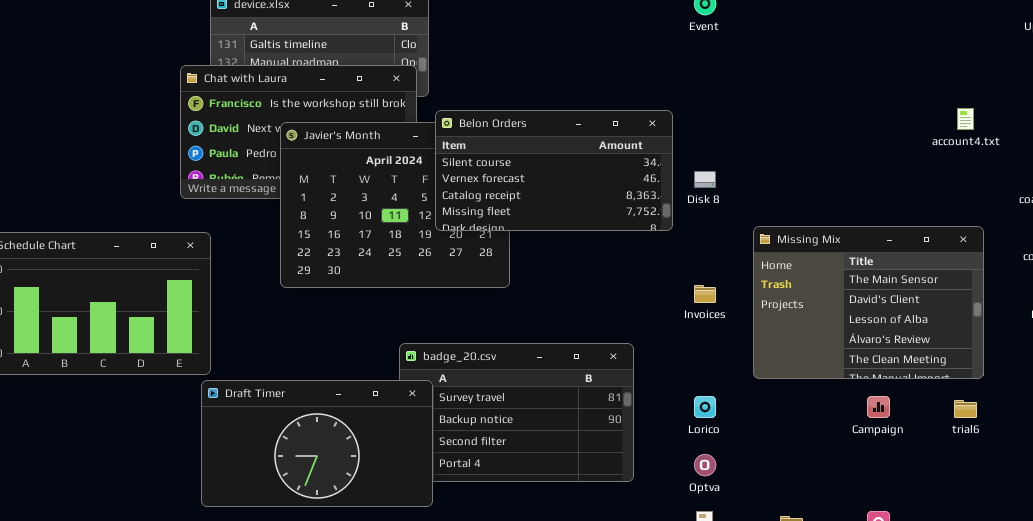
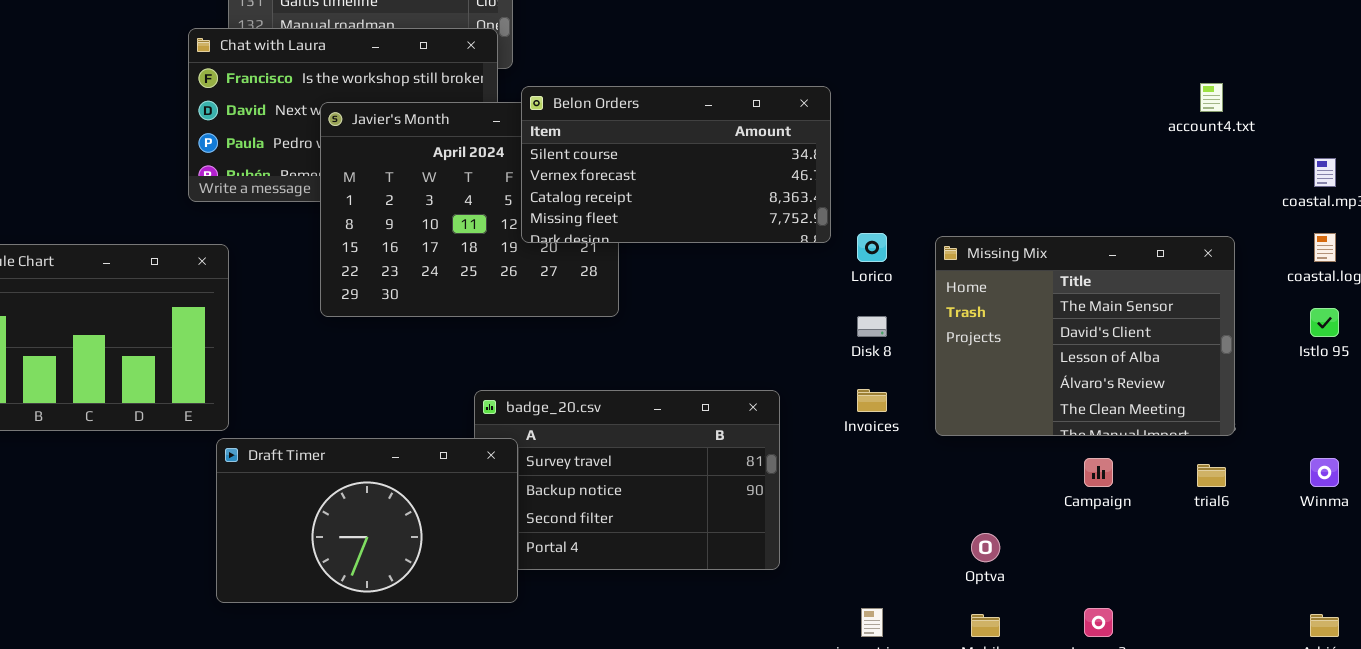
Disk 8: [694,171,716,188] -> [857,316,887,337], moved
Invoices: [694,285,716,303] -> [857,389,887,412], moved
Lorico: [694,396,716,418] -> [857,233,887,262], moved
Optva: [694,454,716,476] -> [971,533,1000,562], moved

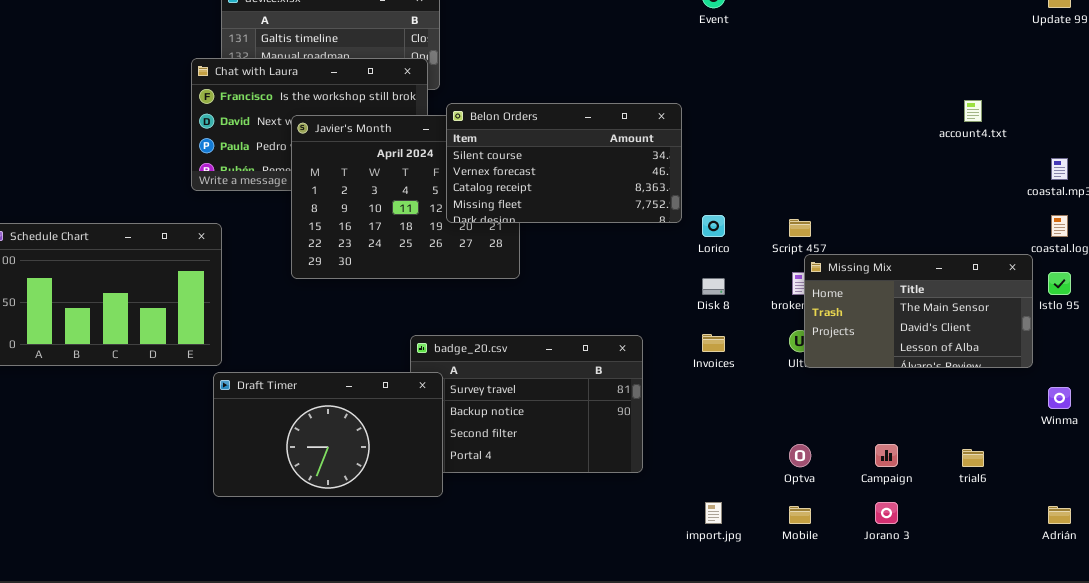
Missing Mix: [935,236,1235,436] -> [804,254,1033,368], moved, resized
Campaign: [1084,458,1113,487] -> [875,444,898,467], moved
trial6: [1197,464,1226,487] -> [962,449,984,467], moved

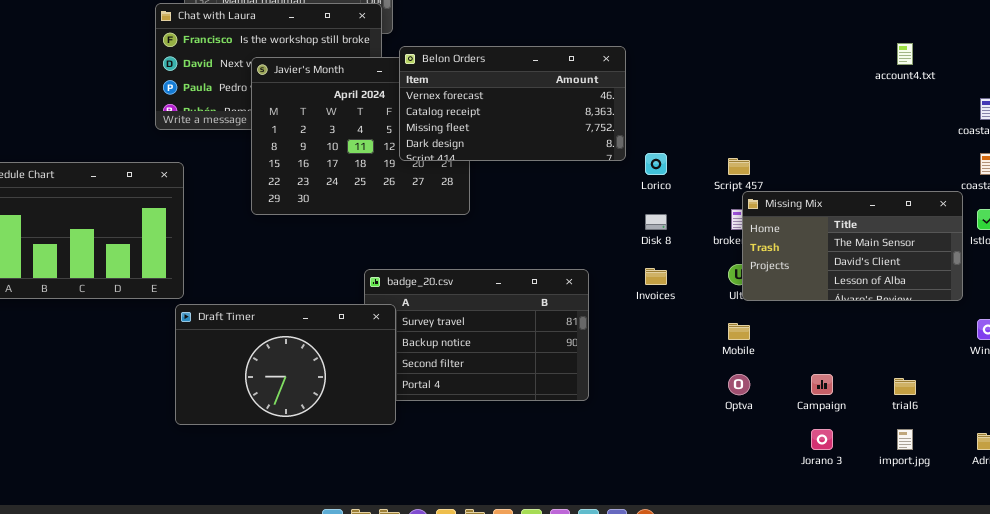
Belon Orders: [446,103,682,223] -> [399,46,626,161], scrolled down 1 row
import.jpg: [705,502,722,524] -> [897,429,913,450], moved
Mobile: [789,506,811,524] -> [728,323,750,340], moved

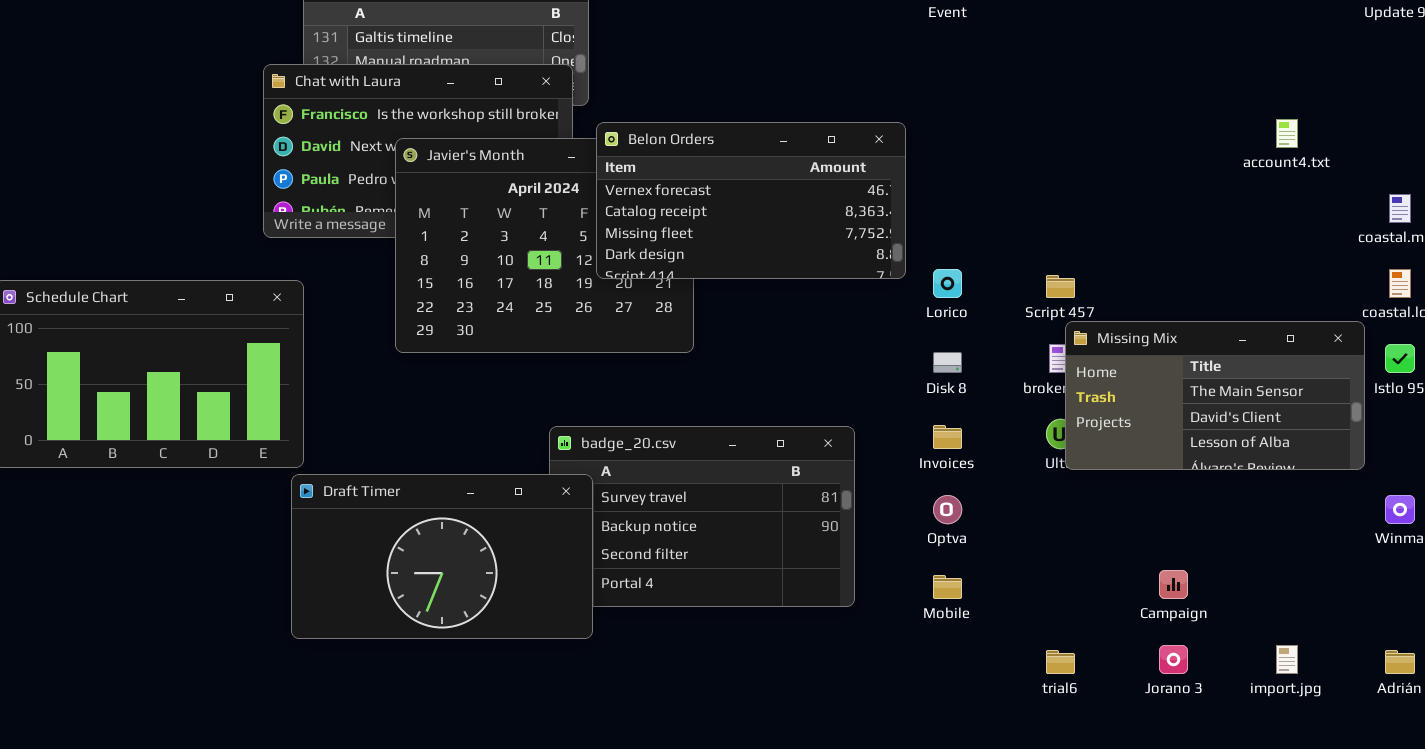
Mobile: [728,323,750,340] -> [933,575,962,599], moved
Optva: [728,374,750,395] -> [933,495,962,524], moved
trial6: [894,378,916,395] -> [1046,650,1075,674], moved

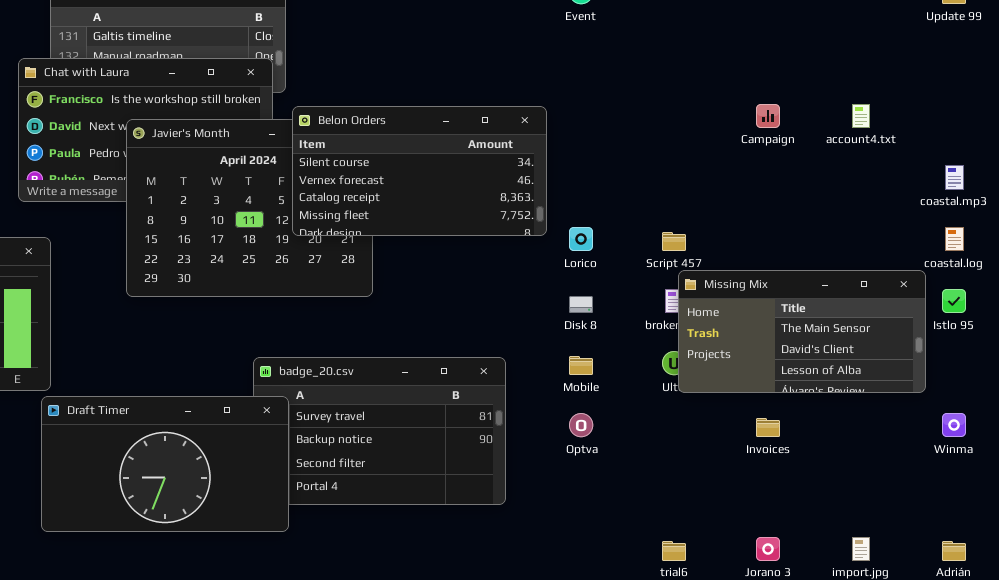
Belon Orders: [596,122,906,279] -> [292,106,547,236], scrolled up 1 row
Invoices: [933,425,962,449] -> [756,418,780,437], moved
Campaign: [1159,570,1188,599] -> [756,104,780,128], moved
Mobile: [933,575,962,599] -> [569,356,593,375], moved

